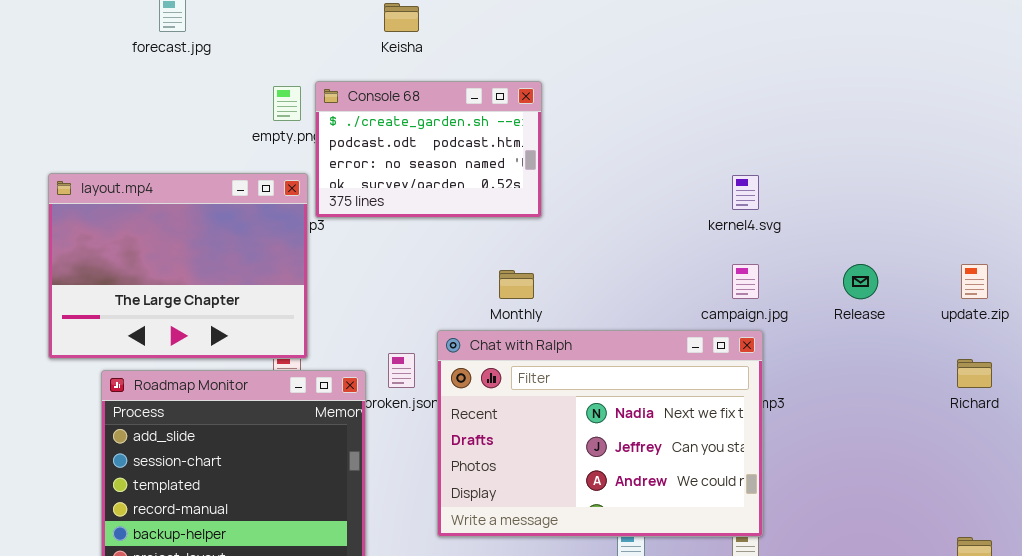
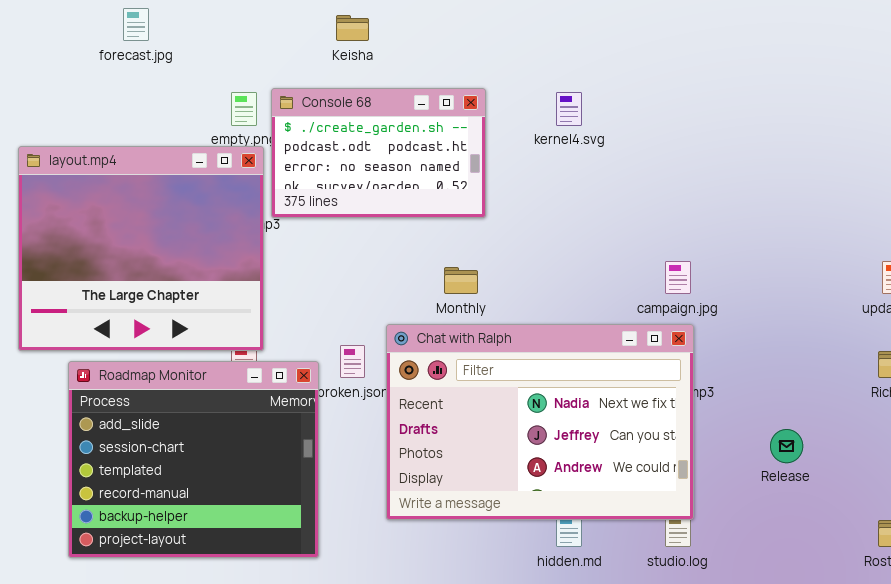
layout.mp4: [48,173,308,359] -> [18,146,264,351], resized
kernel4.svg: [732,175,759,210] -> [556,92,582,126], moved
Release: [843,264,878,299] -> [770,429,803,463], moved

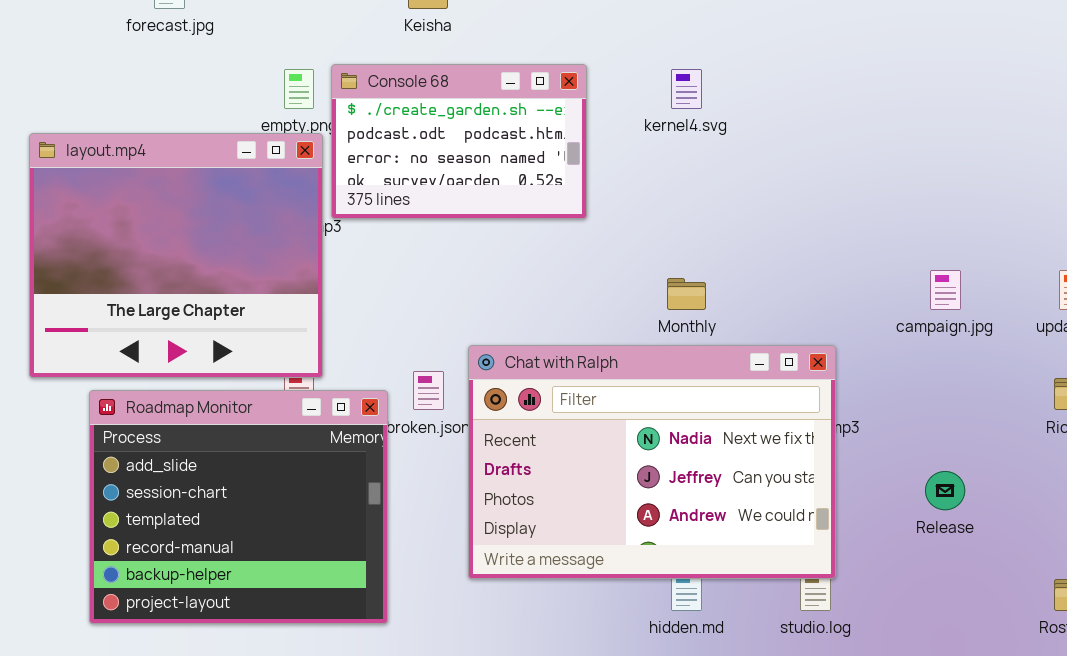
campaign.jpg: [665,261,691,294] -> [930,270,961,310], moved
Monthly: [444,267,478,294] -> [667,278,706,310], moved

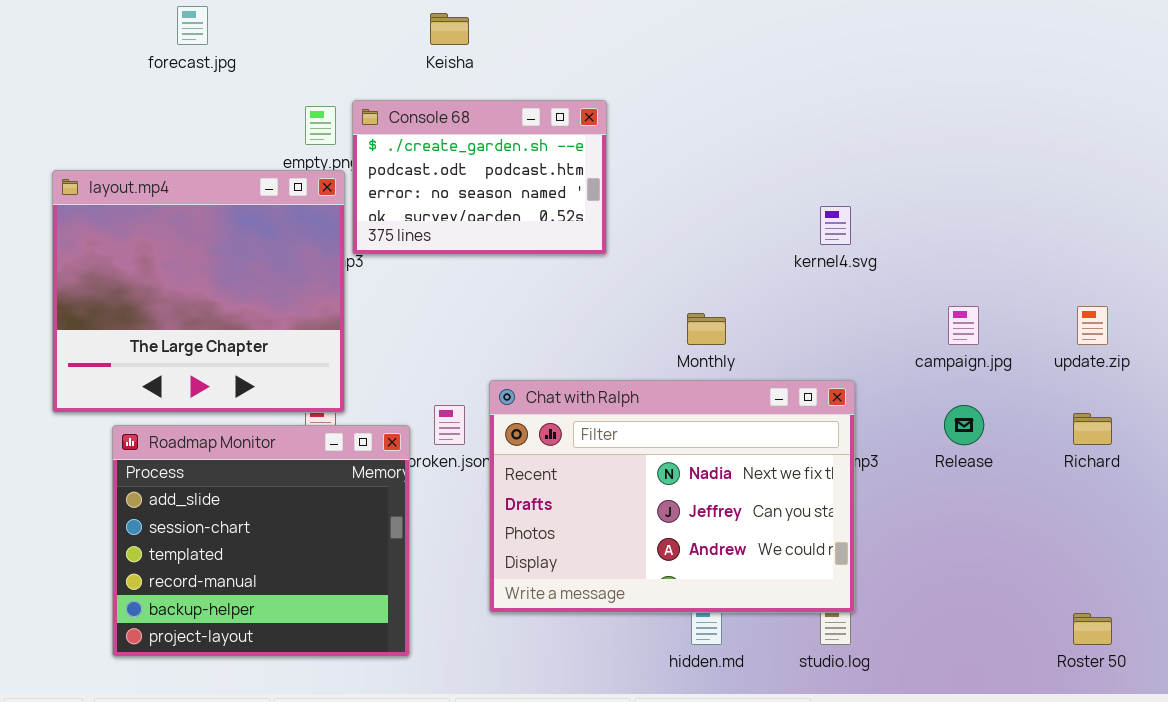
kernel4.svg: [671,69,702,109] -> [820,206,851,245], moved
Release: [925,471,965,510] -> [944,405,984,445], moved

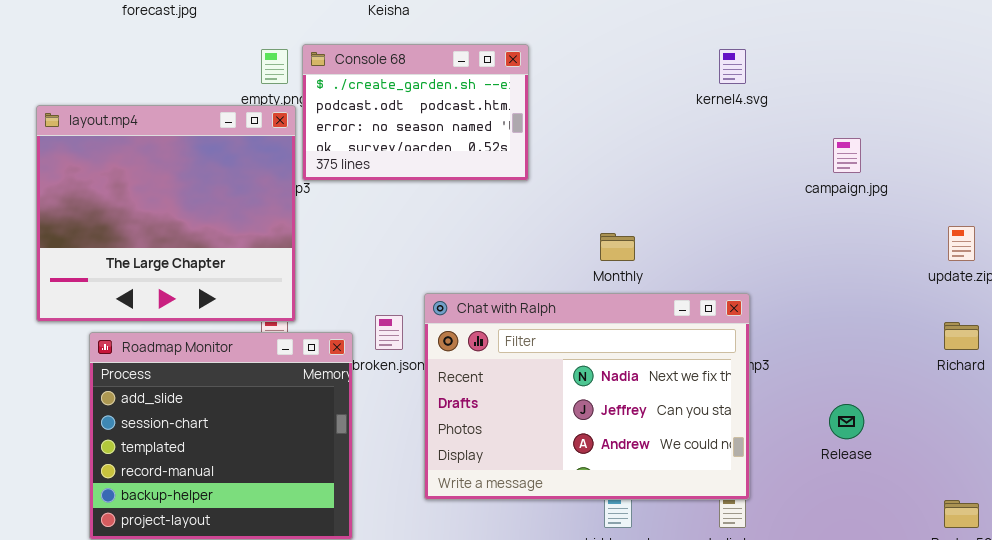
kernel4.svg: [820,206,851,245] -> [719,49,746,84], moved
campaign.jpg: [948,306,979,345] -> [833,138,861,173], moved
Release: [944,405,984,445] -> [829,404,864,439], moved

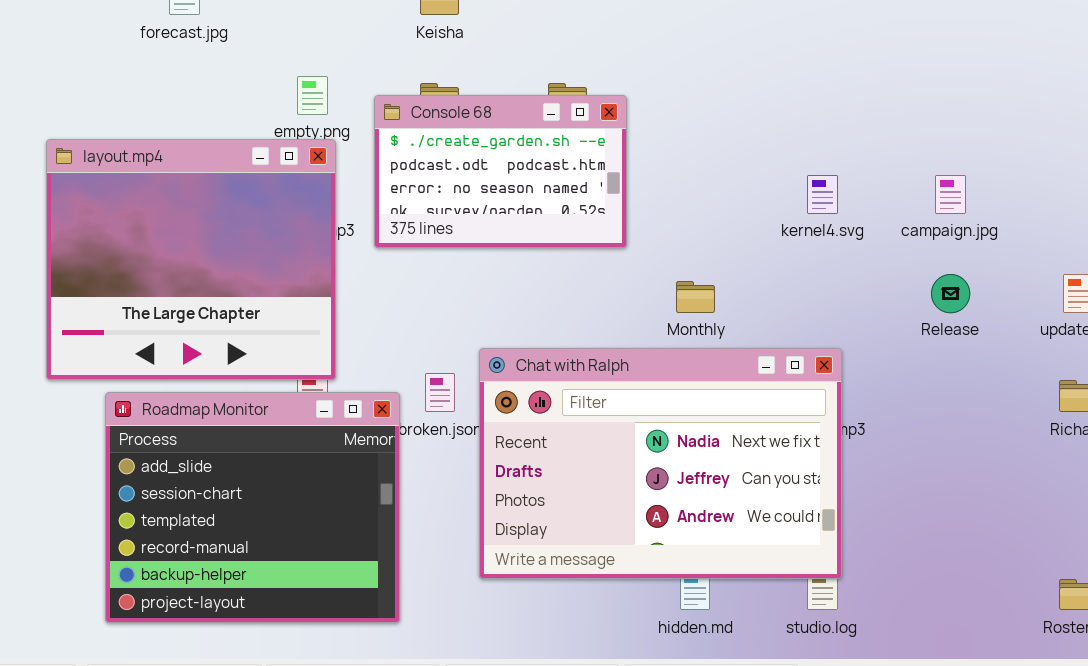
Console 68: [302,44,529,181] -> [374,95,627,248], moved
kernel4.svg: [719,49,746,84] -> [807,175,838,214], moved
Release: [829,404,864,439] -> [931,274,970,313], moved

